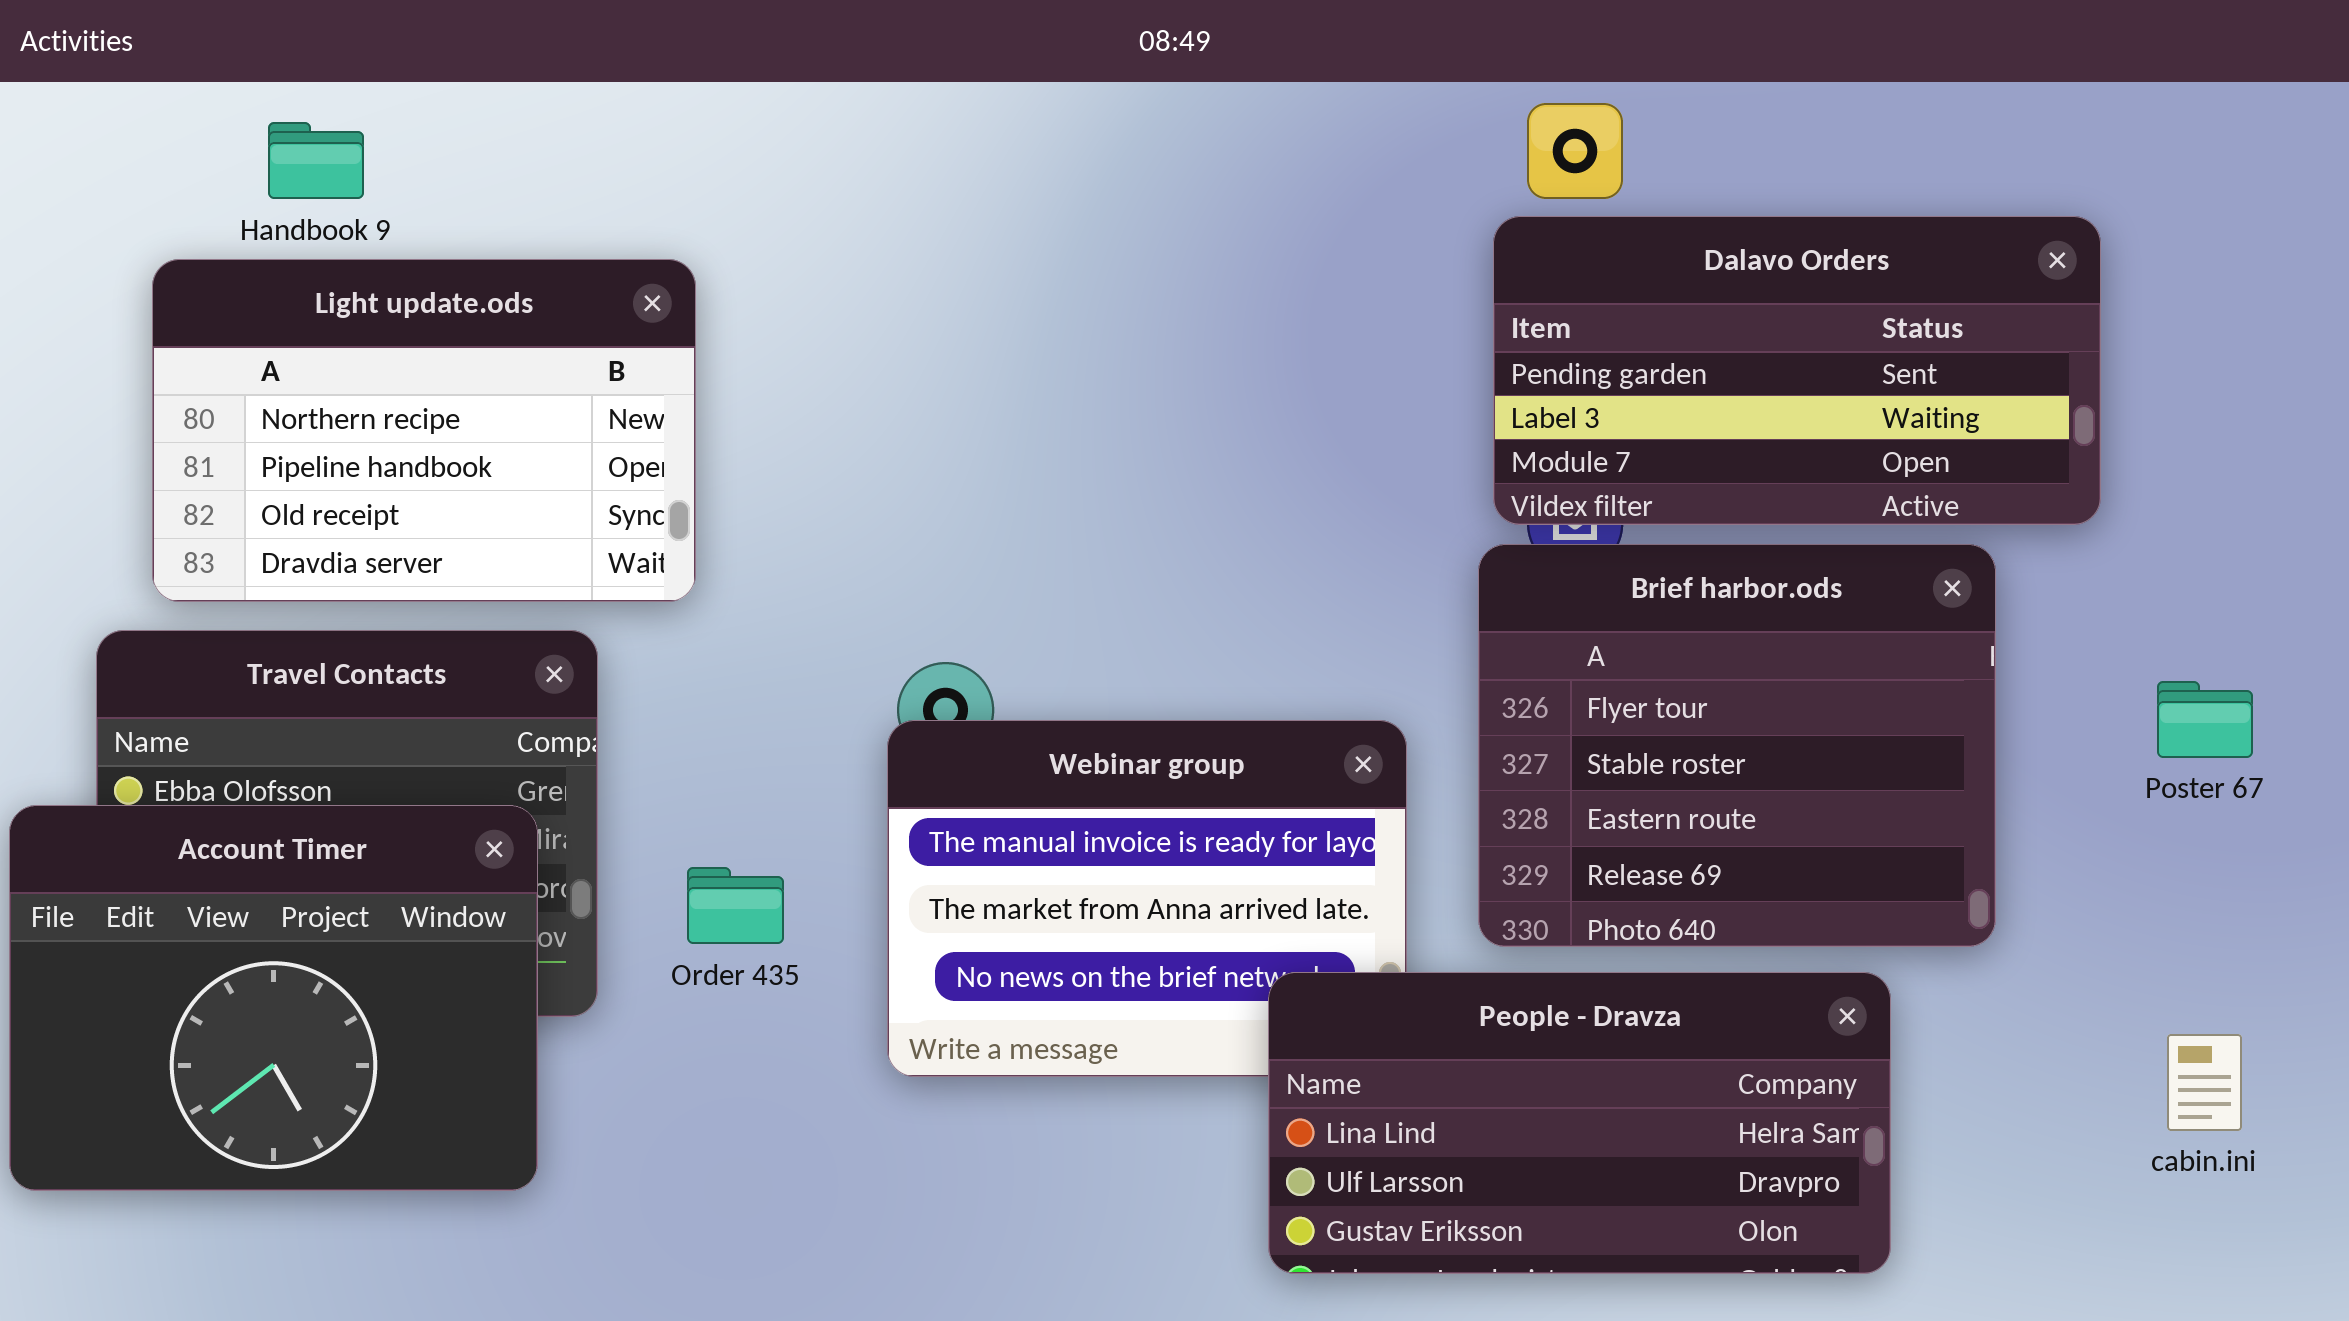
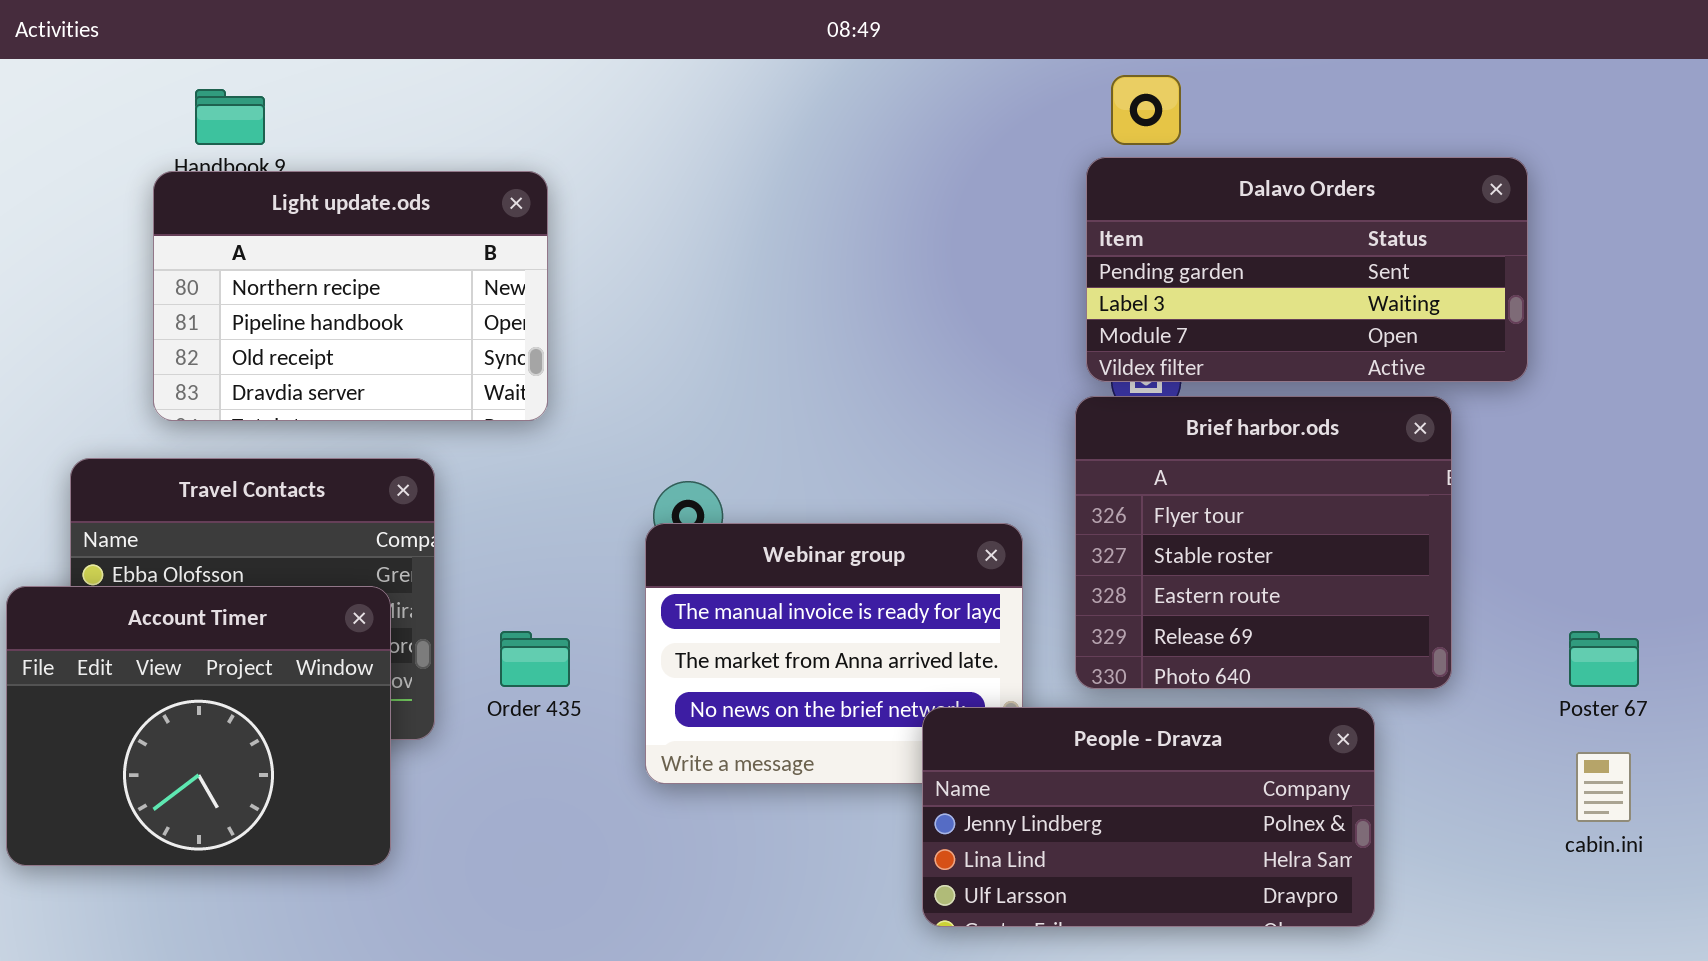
Light update.ods: [152,259,696,602] -> [153,171,548,421], moved
Poster 67: [2157,681,2253,758] -> [1569,631,1639,687], moved
People - Dravza: [1268,972,1891,1274] -> [922,707,1375,927], scrolled up 1 row

